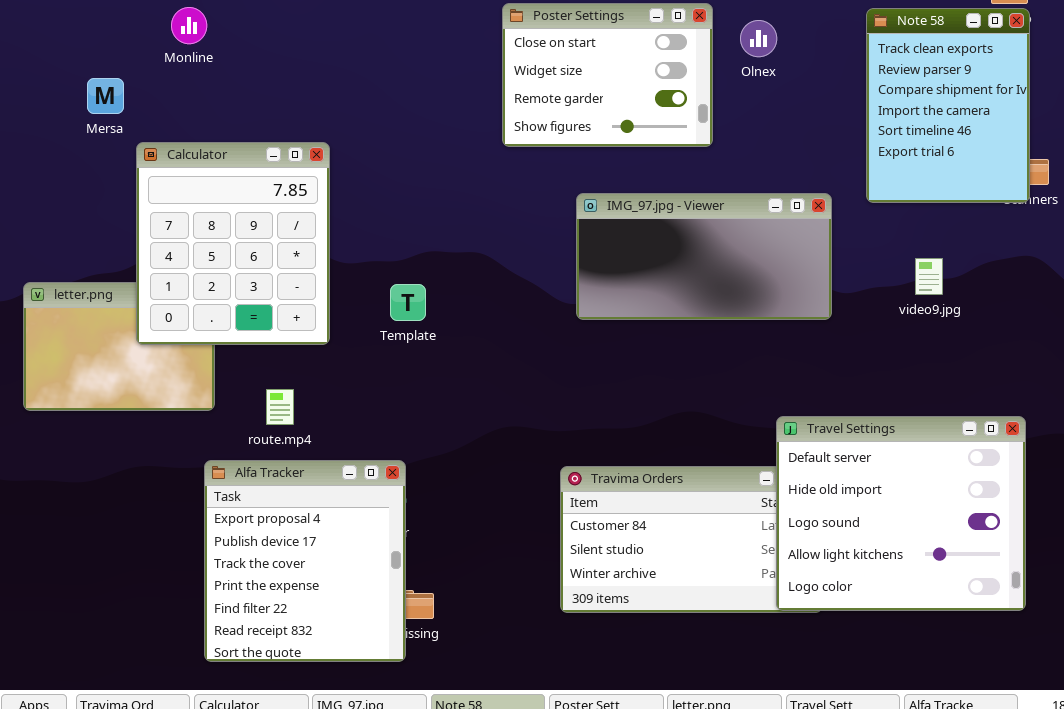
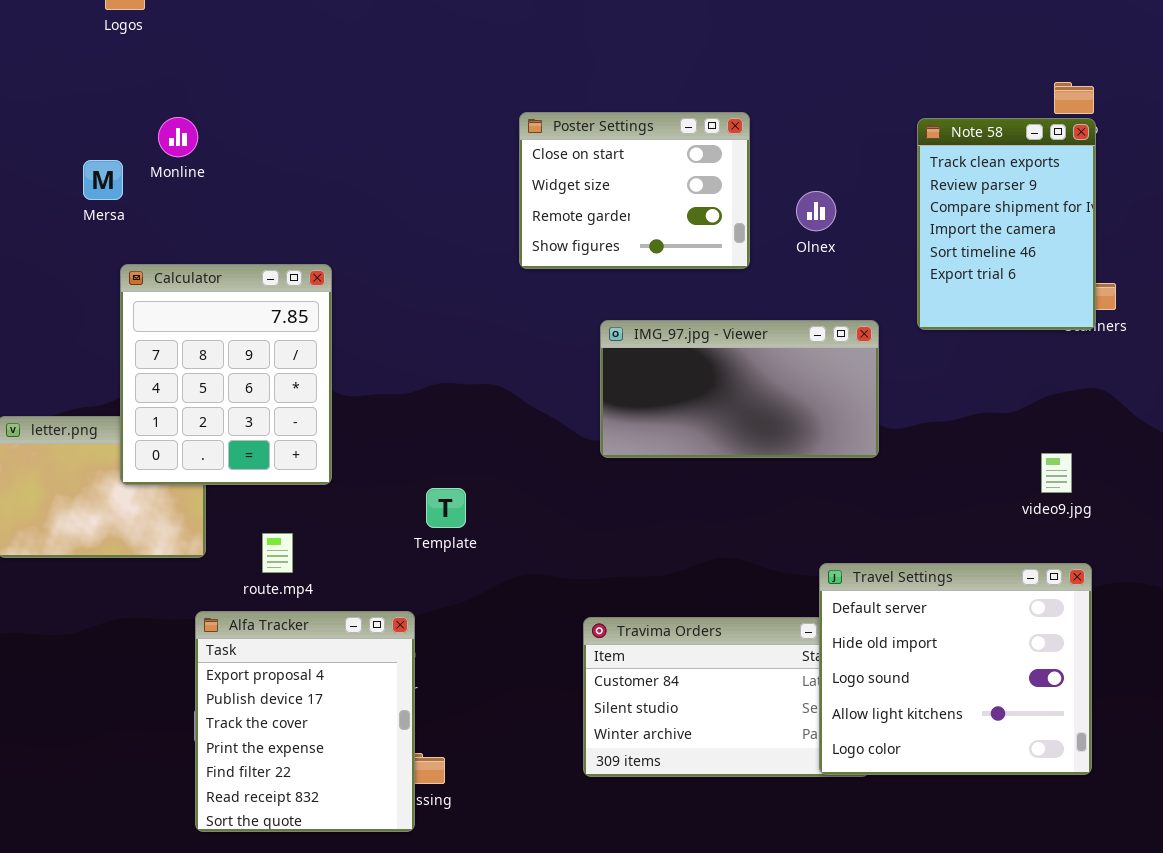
Olnex: [740,20,777,57] -> [796,191,836,231], moved
Mersa: [87,78,124,114] -> [83,160,123,200], moved
video9.jpg: [915,258,943,295] -> [1041,453,1072,493], moved
Template: [390,284,426,321] -> [426,488,466,528], moved

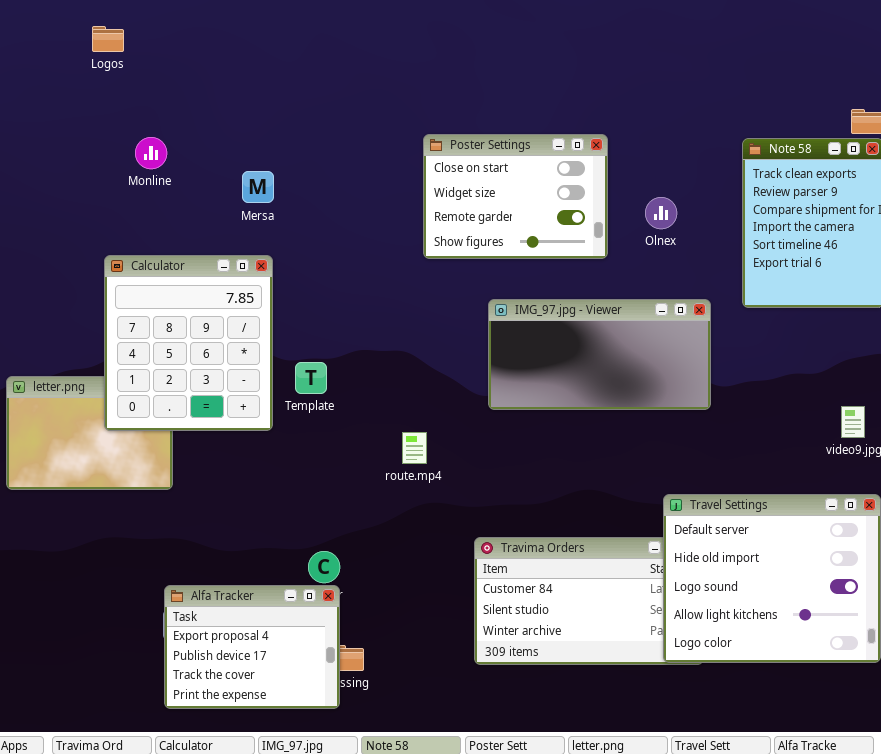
Mersa: [83,160,123,200] -> [242,171,274,203], moved
Template: [426,488,466,528] -> [295,362,327,394], moved
route.mp4: [262,533,293,573] -> [402,432,427,464], moved
Alfa Tracker: [195,611,415,832] -> [164,585,340,709], resized

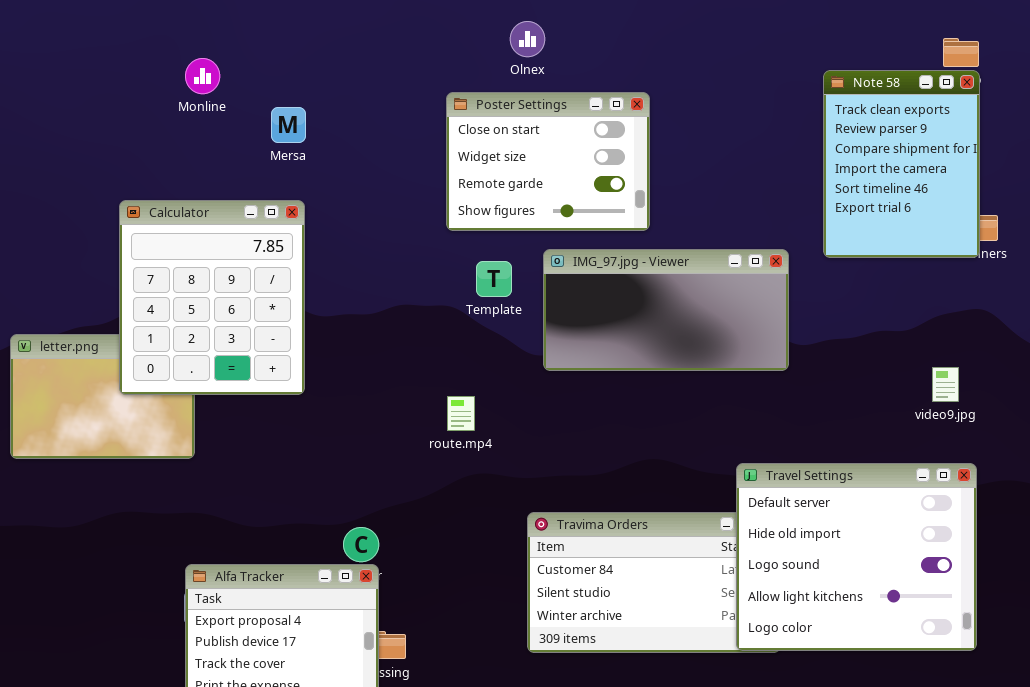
Poster Settings: [423,134,608,259] -> [446,92,650,231], moved
Monline: [135,137,167,169] -> [185,58,220,94], moved
Olnex: [645,197,677,229] -> [510,21,545,57], moved
Template: [295,362,327,394] -> [476,261,512,297], moved

